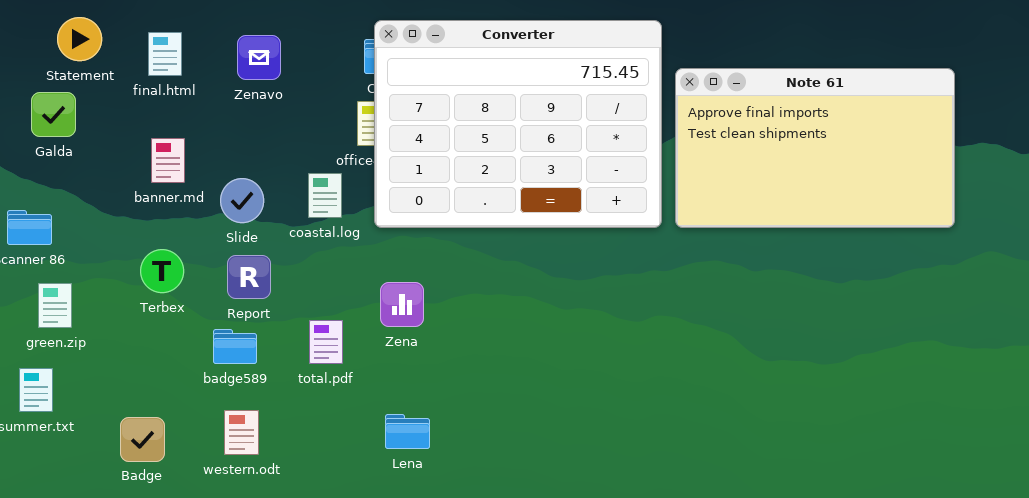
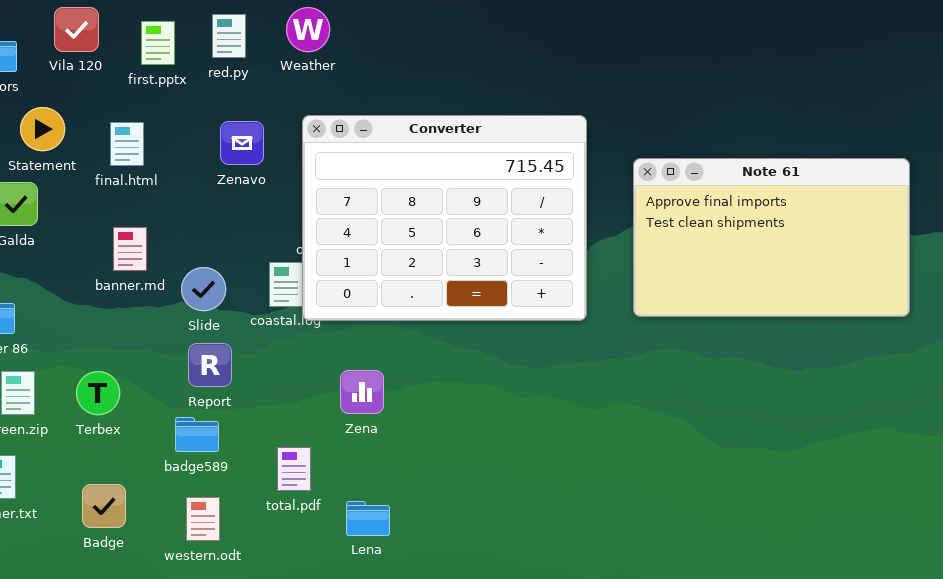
Converter: [374,20,662,228] -> [302,115,587,321], moved
Zenavo: [237,35,281,80] -> [220,121,264,165], moved
Terbex: [140,249,184,293] -> [76,371,120,415], moved
total.pdf: [309,320,343,364] -> [277,447,311,491], moved
Badge: [120,417,165,462] -> [82,484,126,528], moved

